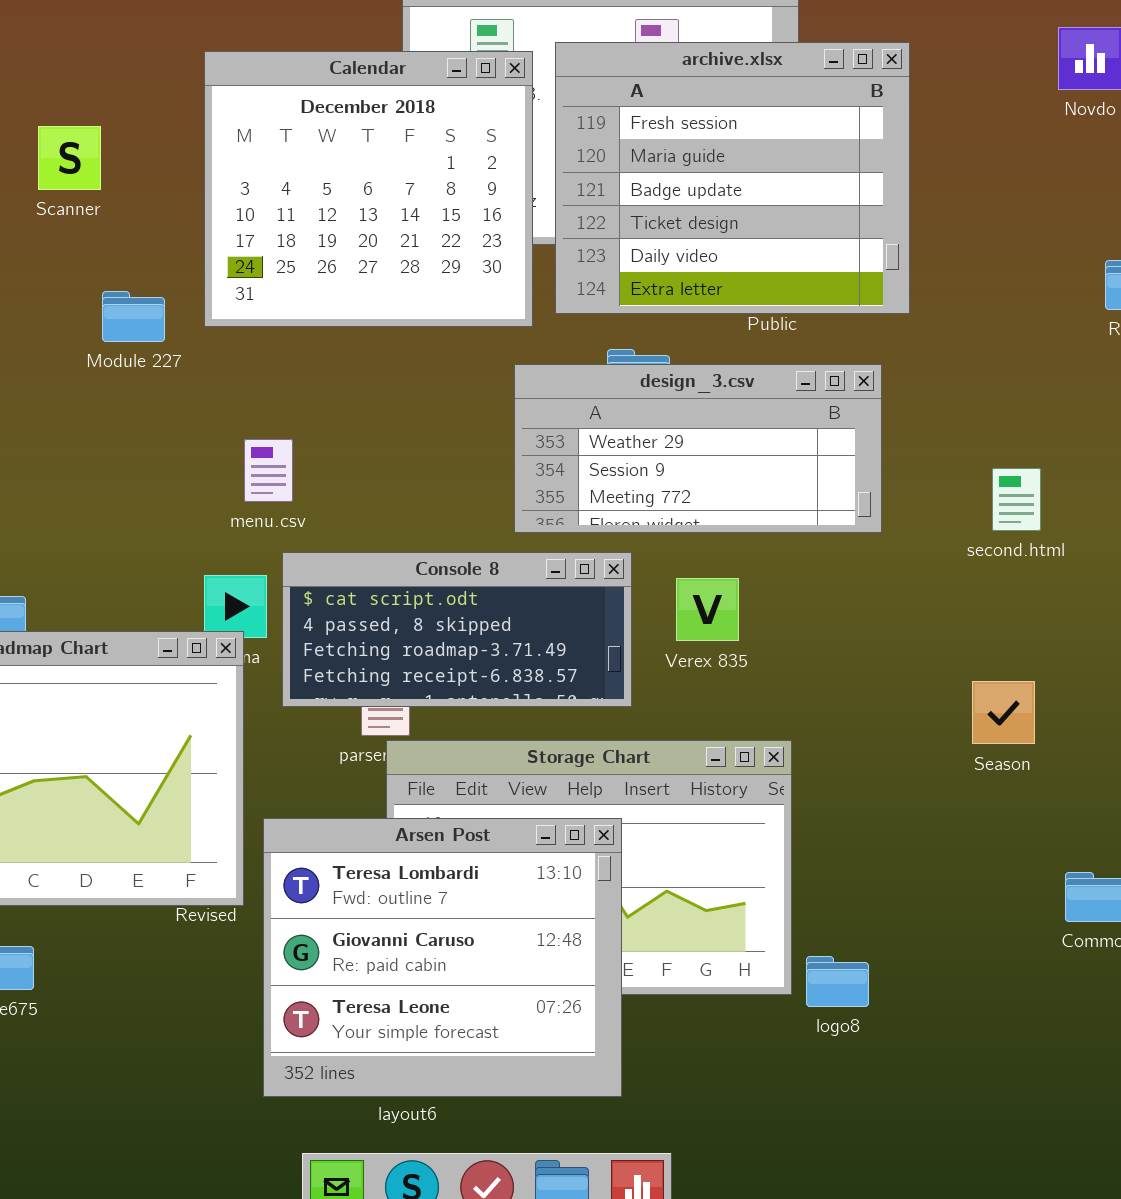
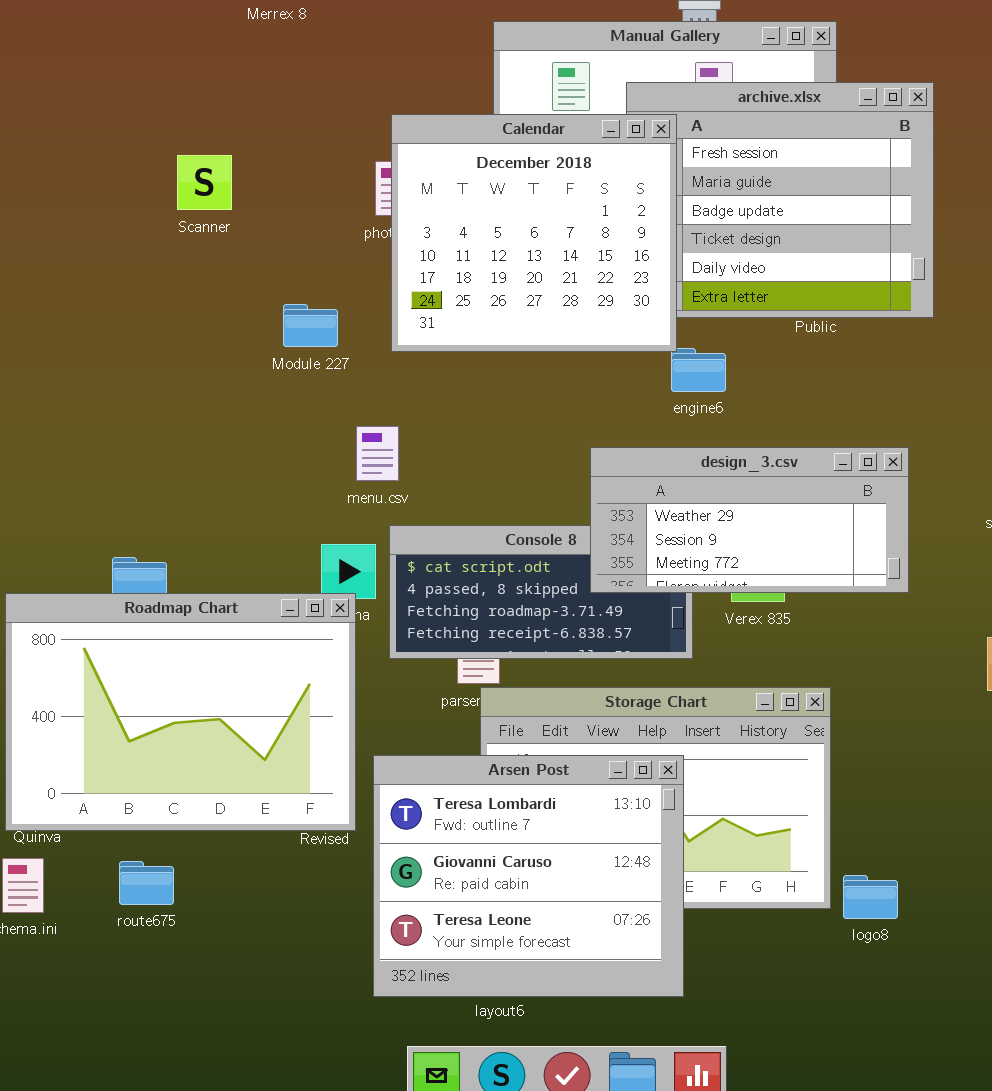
Calendar: [204,51,533,327] -> [391,114,677,352], moved
Module 227: [102,291,165,342] -> [283,304,338,347], moved
design_3.csv: [514,364,882,533] -> [590,447,909,593], moved

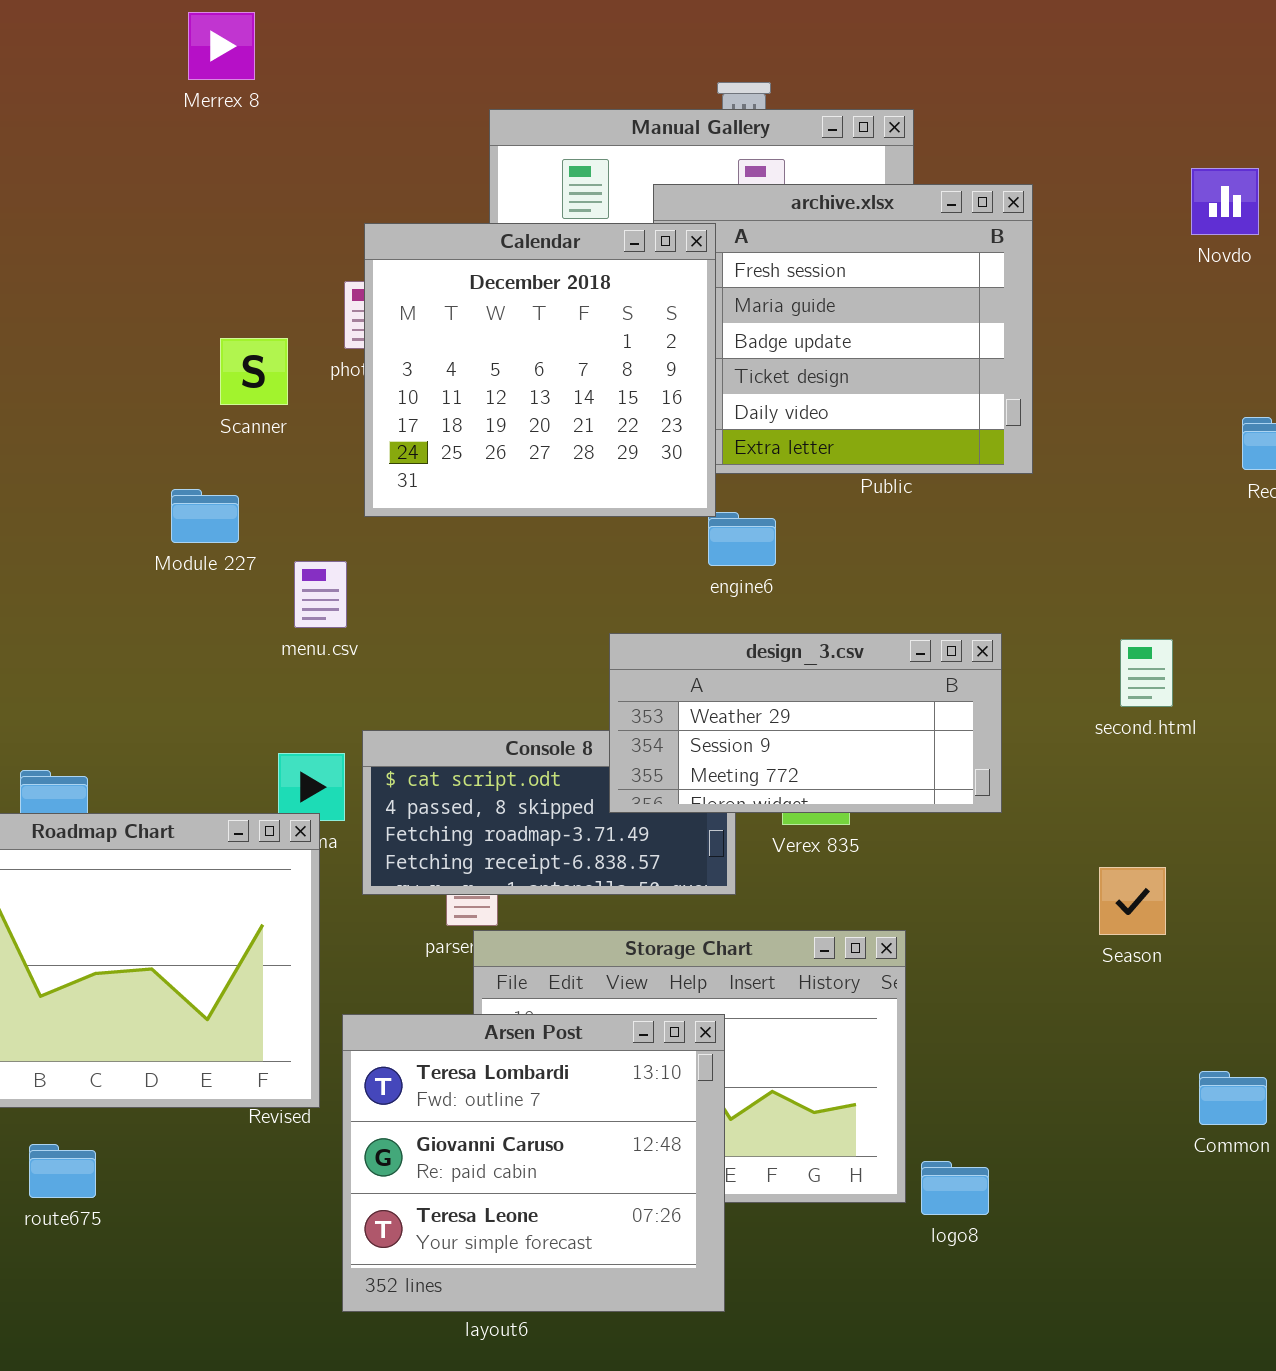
Scanner: [177,155,232,210] -> [220,338,288,405], moved
Module 227: [283,304,338,347] -> [171,489,239,543], moved
menu.csv: [356,426,399,481] -> [294,561,347,628], moved

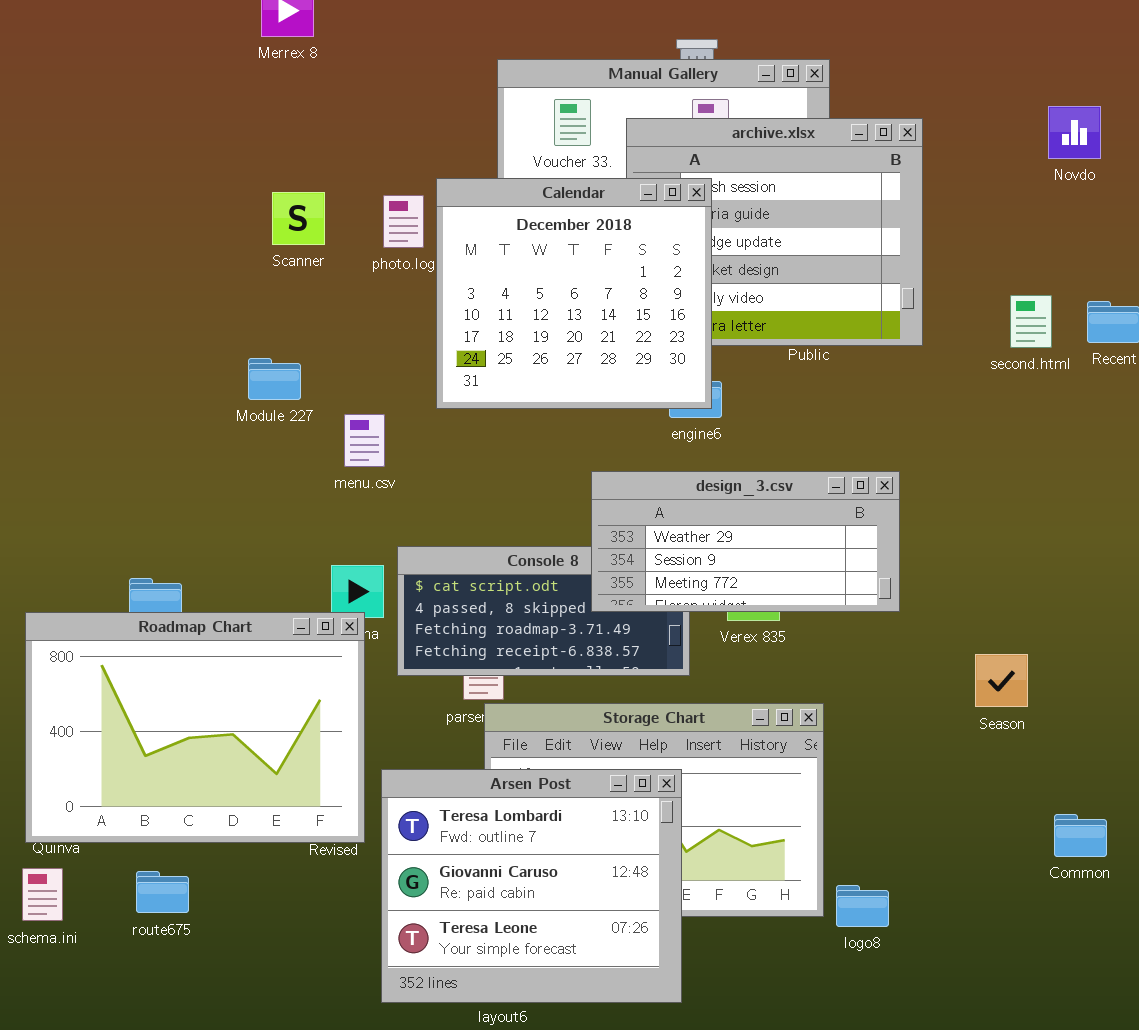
Calendar: [364,223,716,517] -> [436,178,712,409], moved
Scanner: [220,338,288,405] -> [272,192,325,245], moved
second.html: [1120,639,1173,707] -> [1010,295,1052,348], moved

